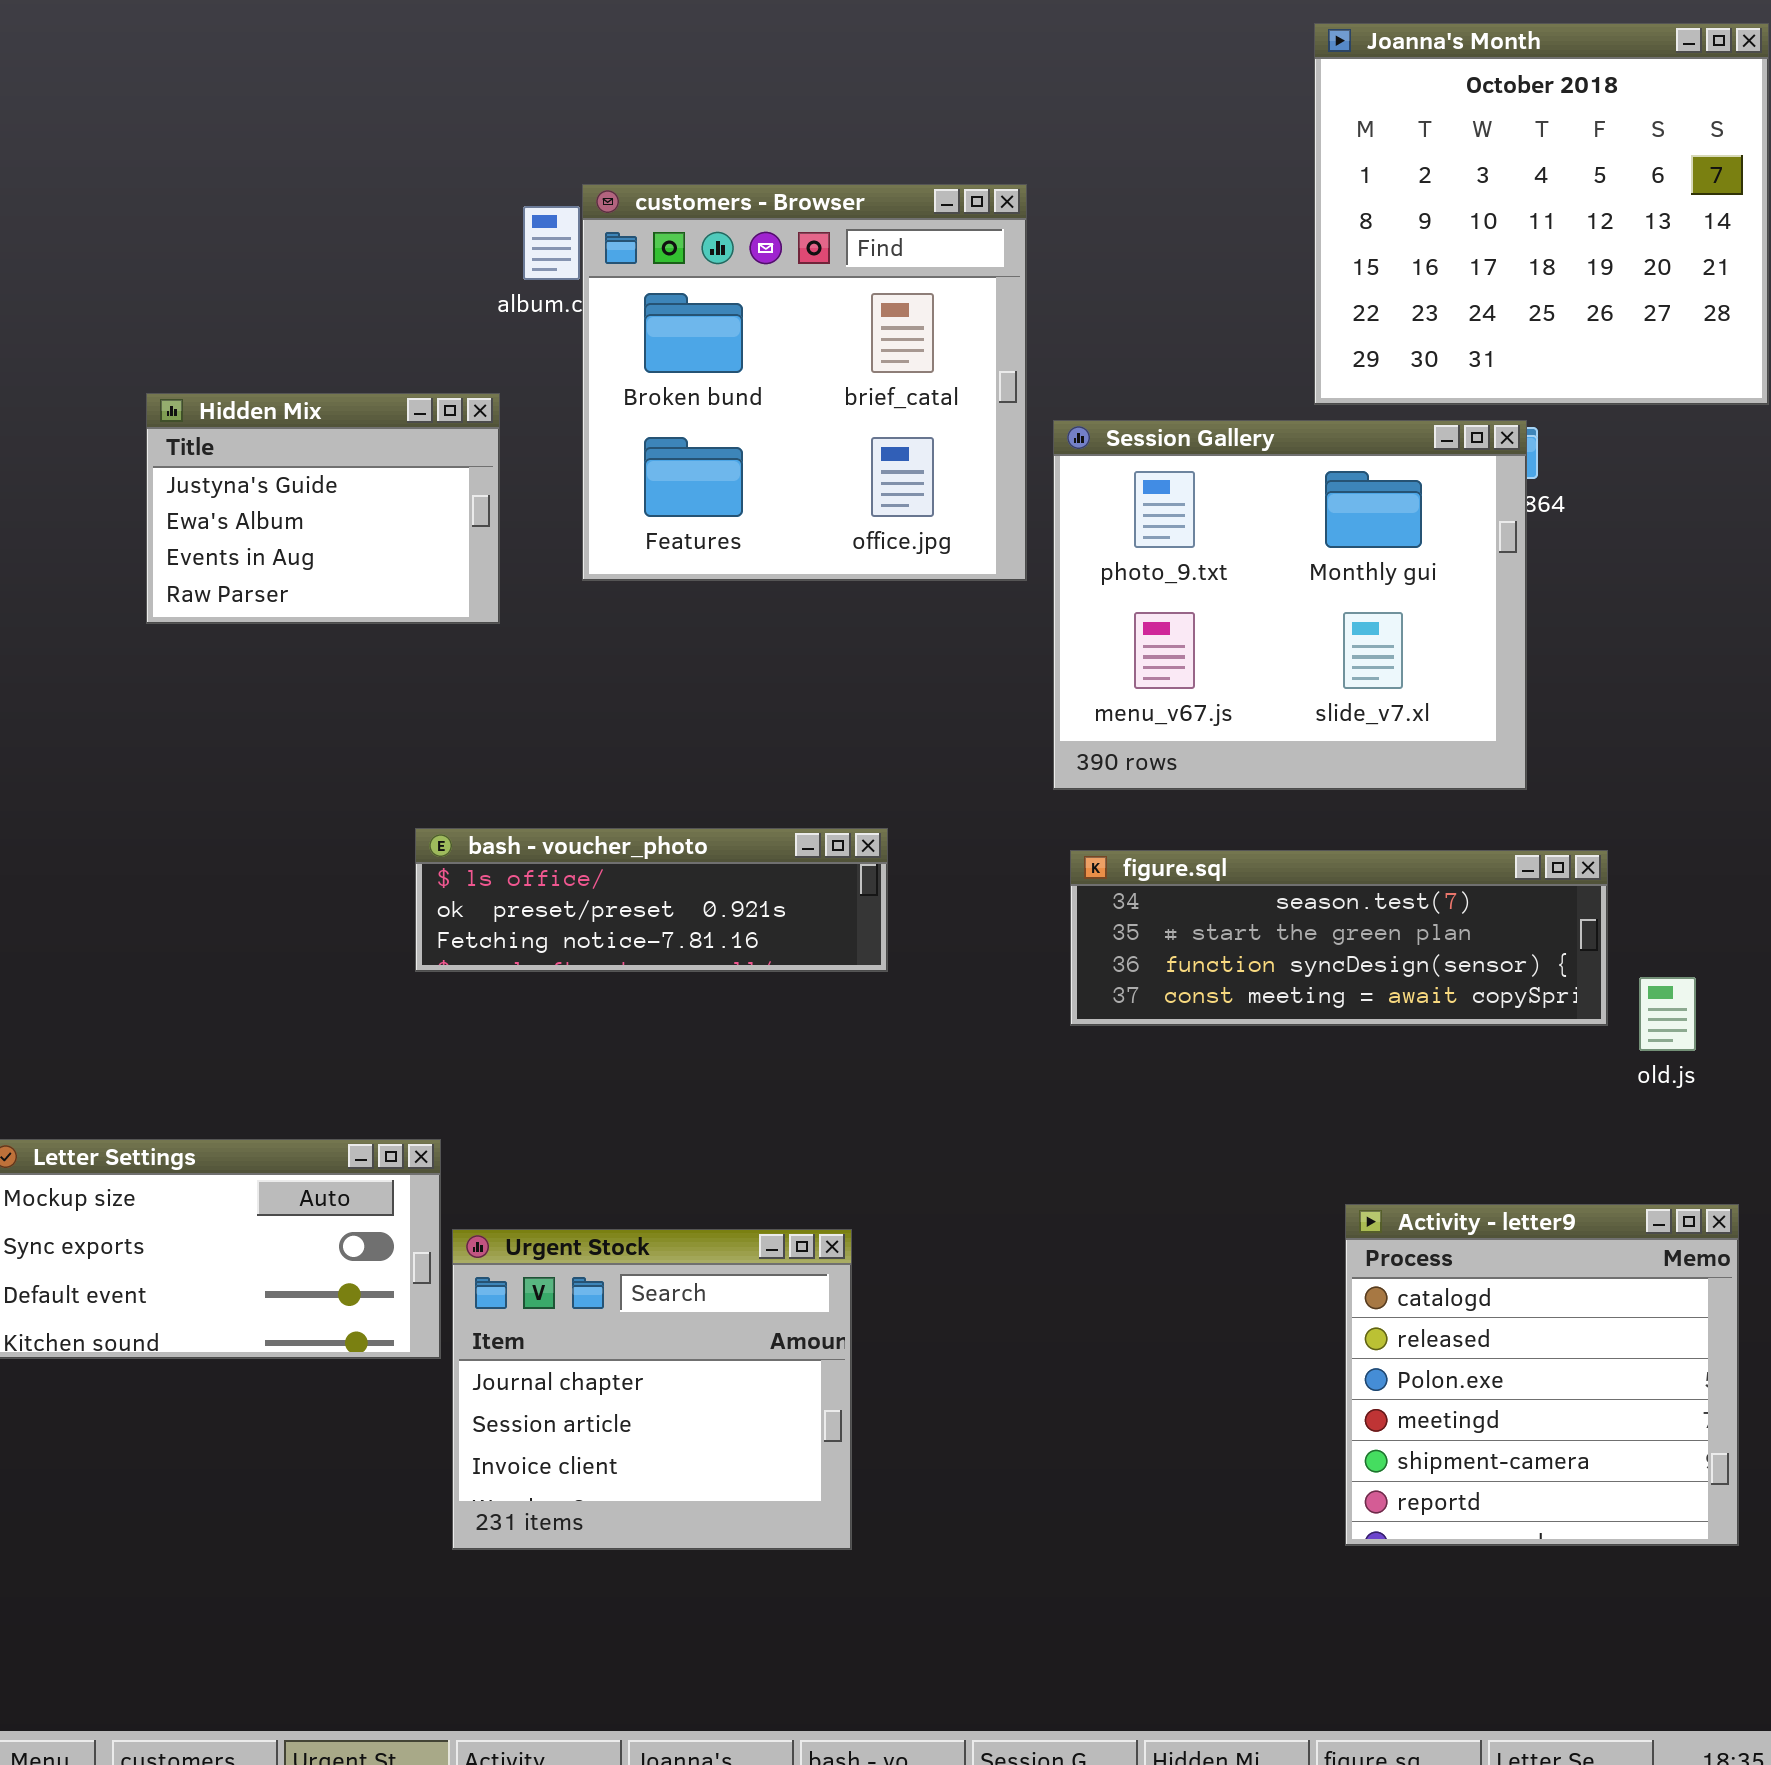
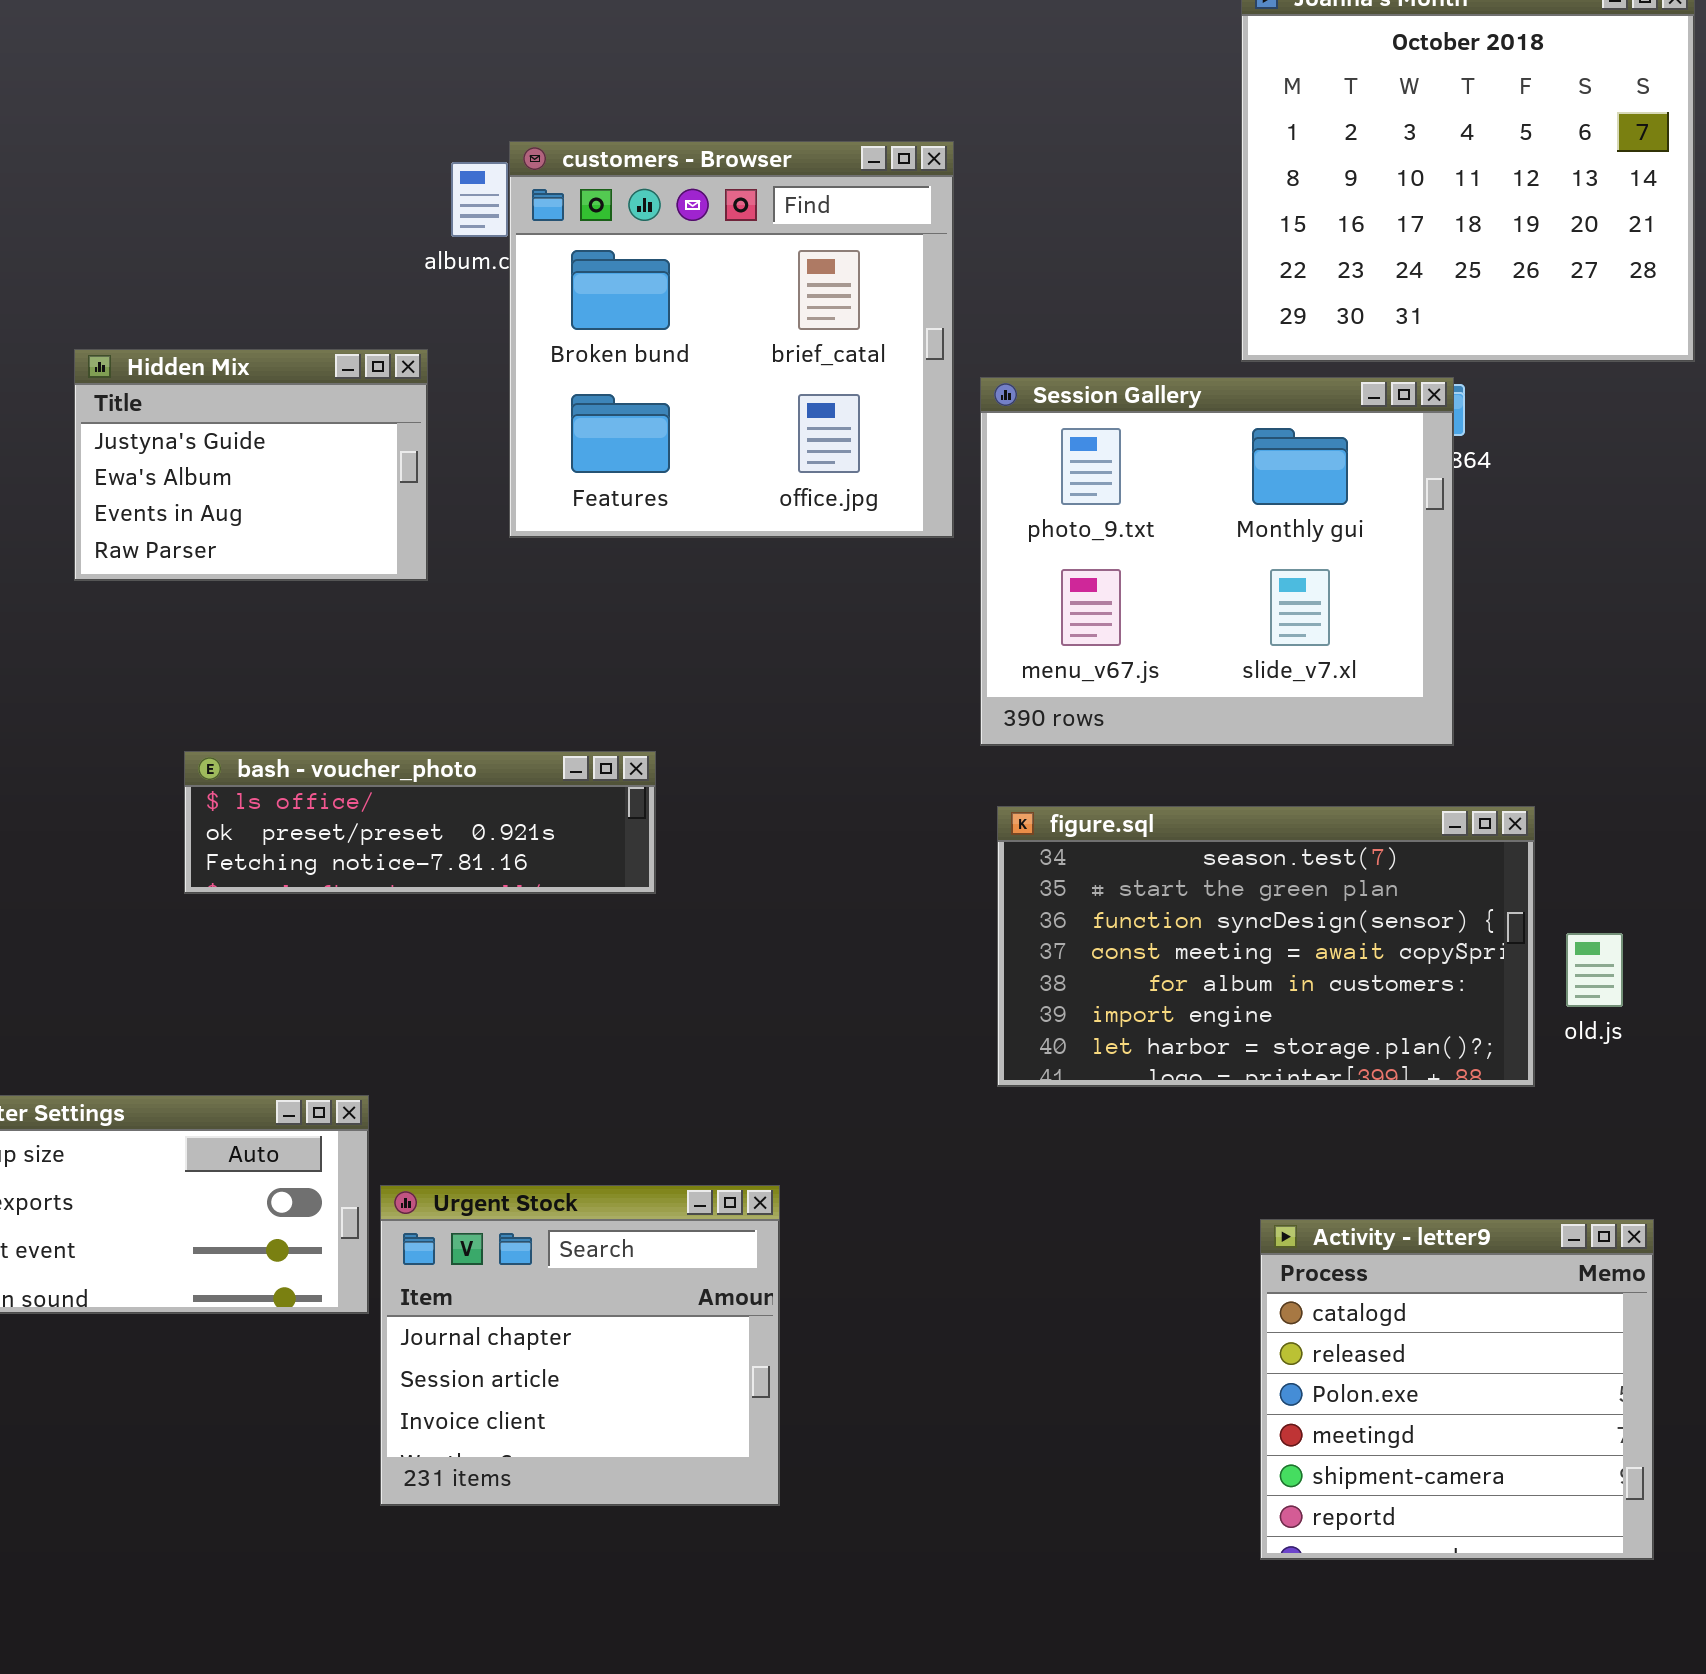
bash - voucher_photo: [415,828,888,972] -> [184,751,656,894], moved
figure.sql: [1070,850,1608,1026] -> [997,806,1535,1087], resized
Activity - letter9: [1345,1204,1739,1546] -> [1260,1219,1654,1560], moved

